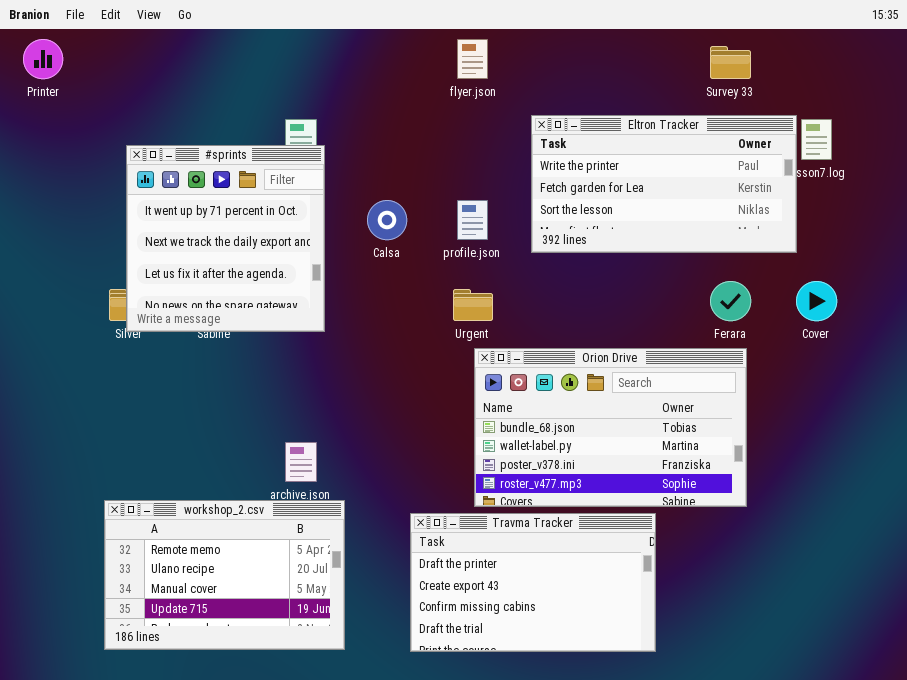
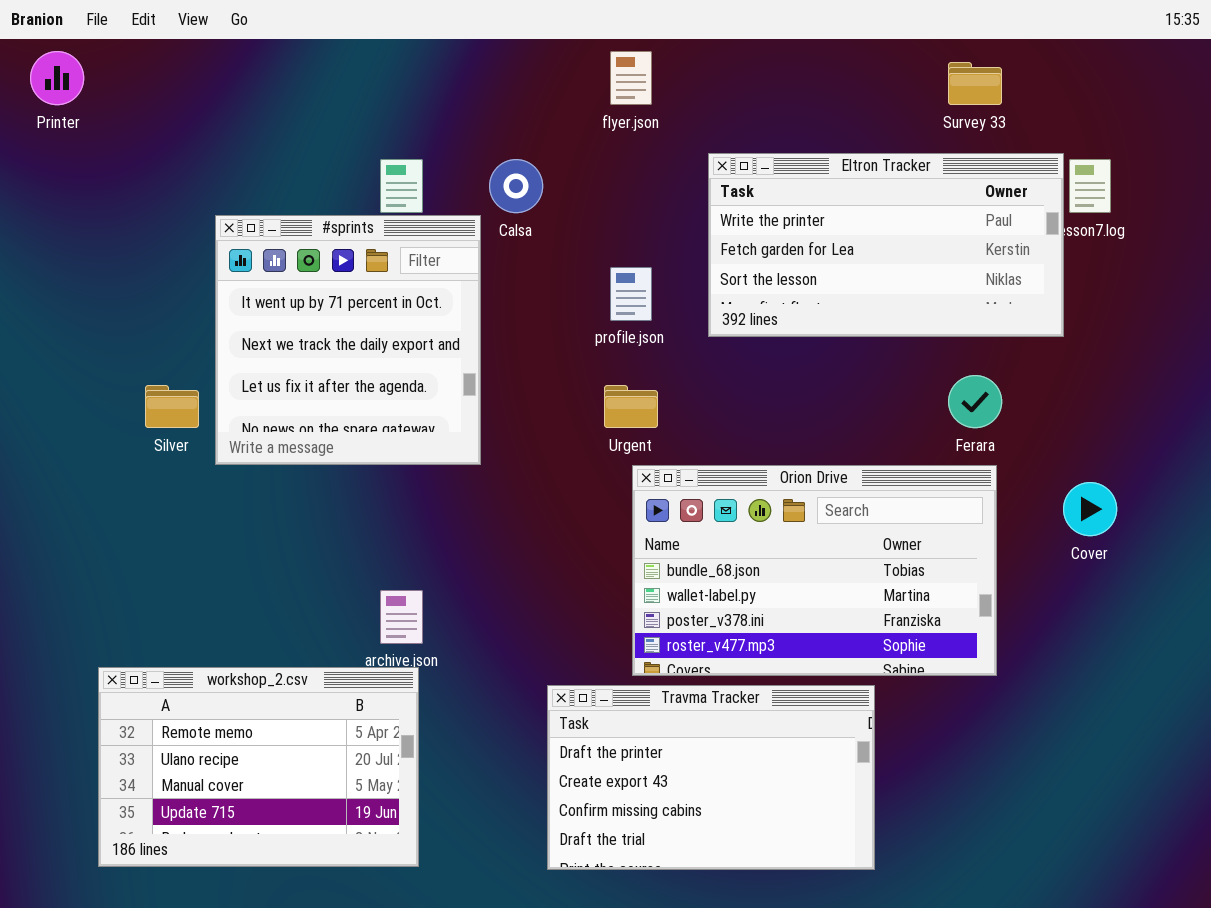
#sprints: [126,145,325,332] -> [215,215,481,465], moved
Calsa: [367,200,407,240] -> [489,159,543,213], moved
Cover: [796,281,837,321] -> [1063,482,1117,536], moved
workshop_2.csv: [104,500,345,650] -> [98,667,419,867], moved

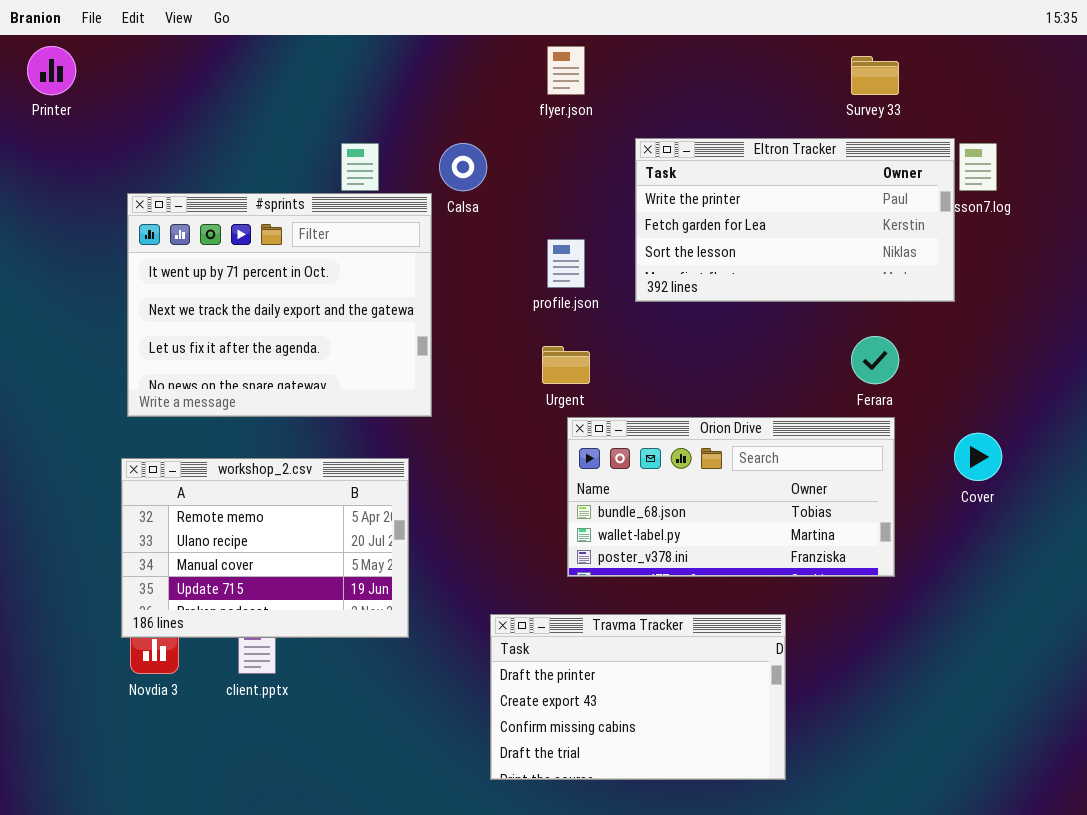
#sprints: [215,215,481,465] -> [127,193,432,417], resized
Orion Drive: [632,465,997,676] -> [567,417,895,577], resized
workshop_2.csv: [98,667,419,867] -> [121,458,409,638], moved

